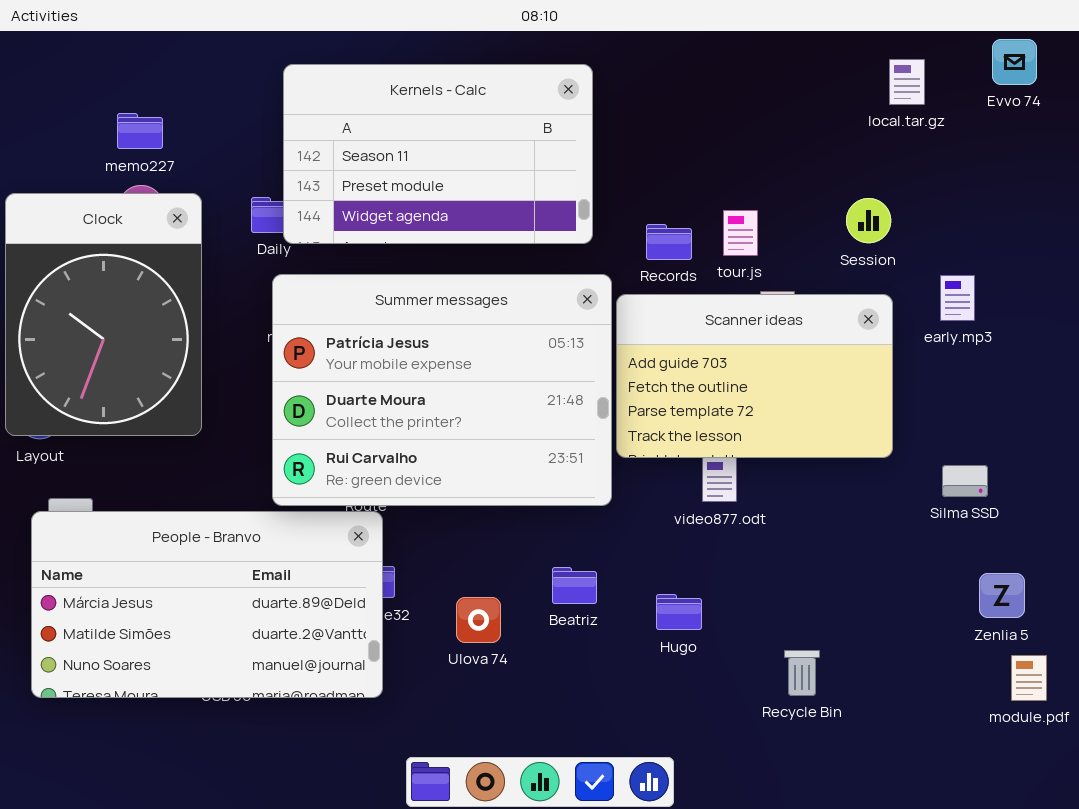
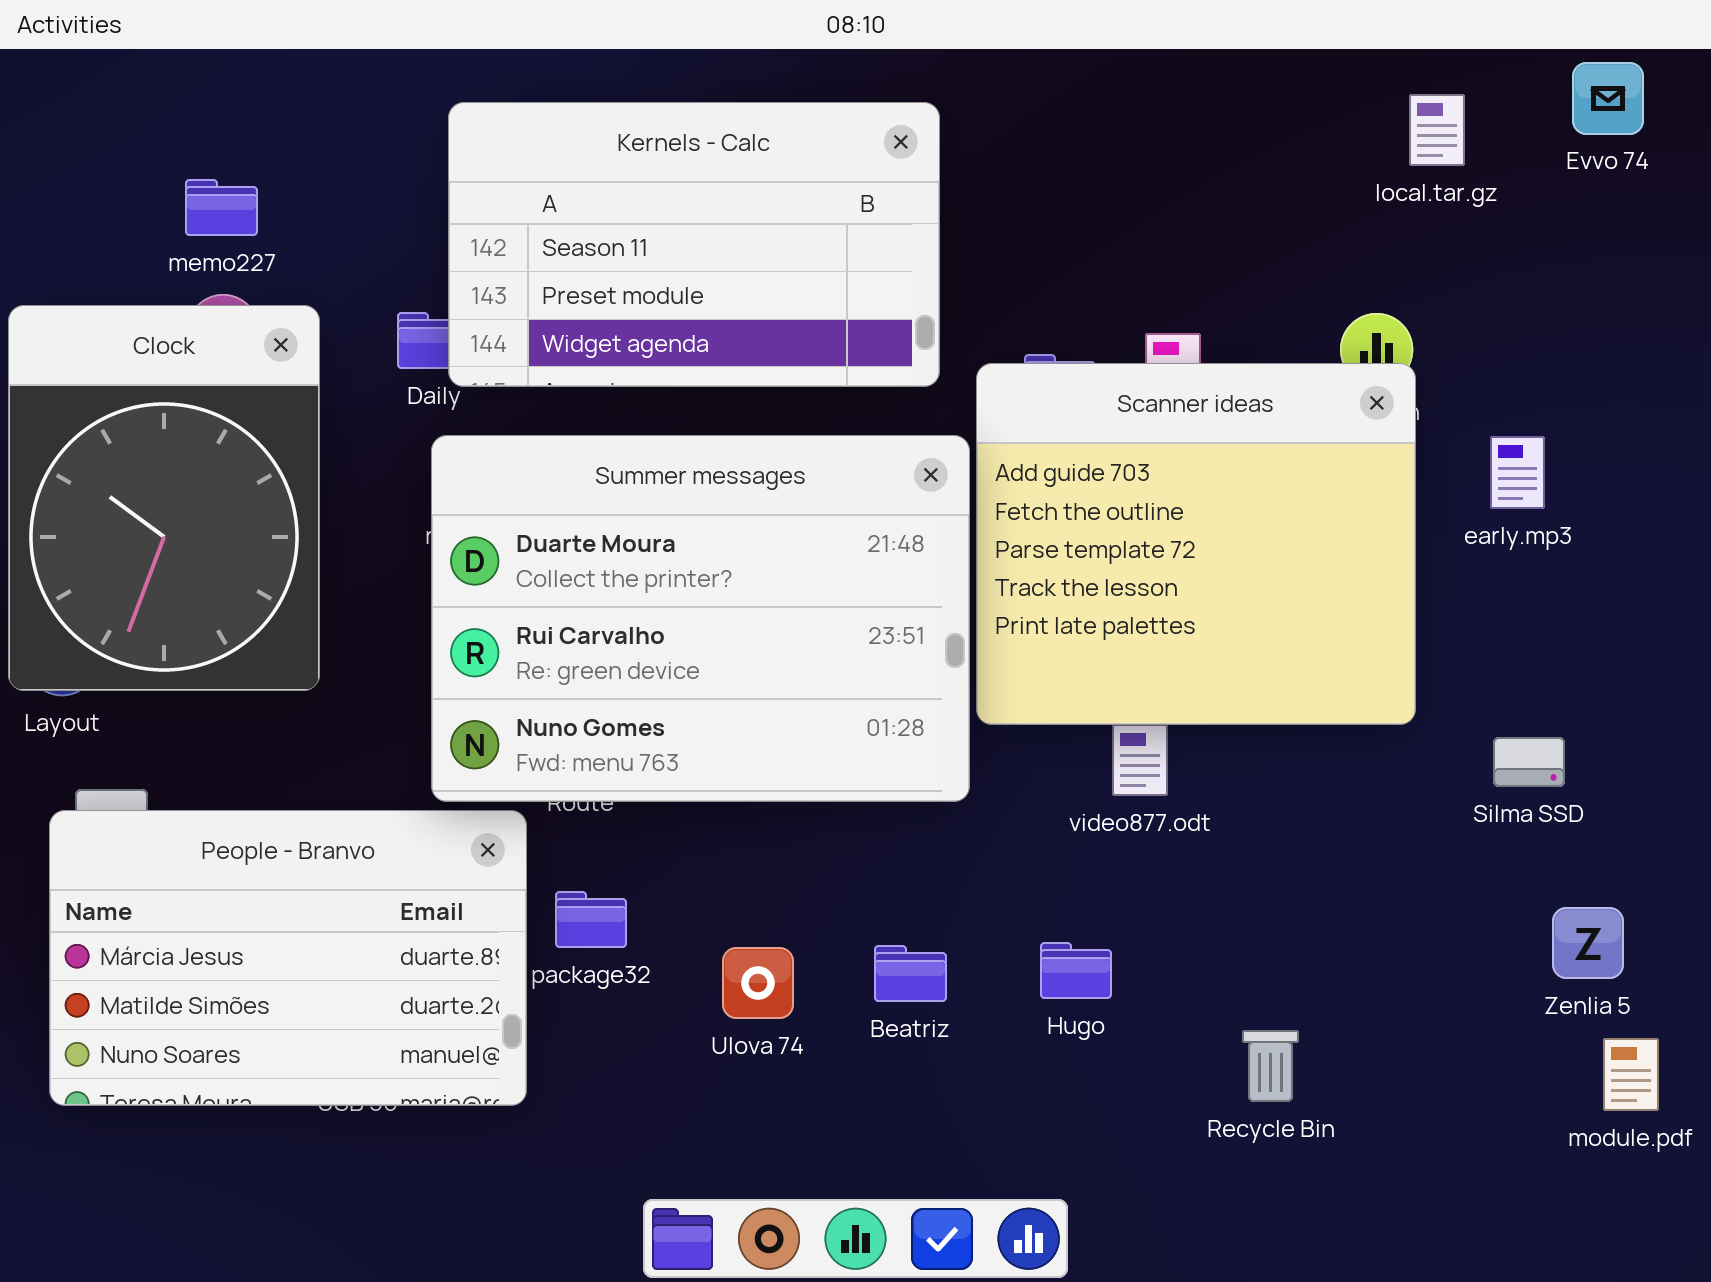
Summer messages: [272,274,612,506] -> [431,435,970,802], scrolled down 1 row
Scanner ideas: [616,294,893,458] -> [976,363,1416,725], resized
People - Branvo: [31,511,383,698] -> [49,810,527,1106], resized
Beatriz: [552,567,597,604] -> [874,945,947,1002], moved

